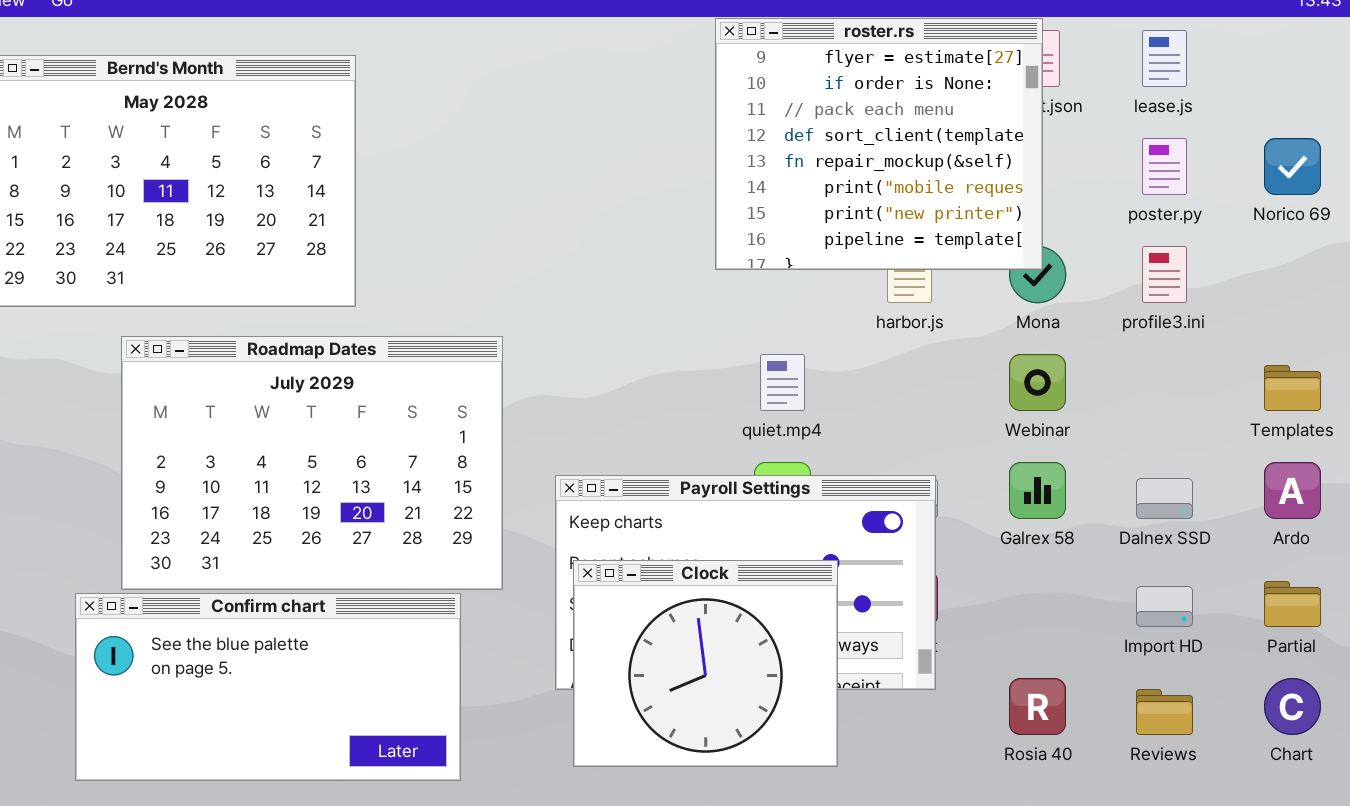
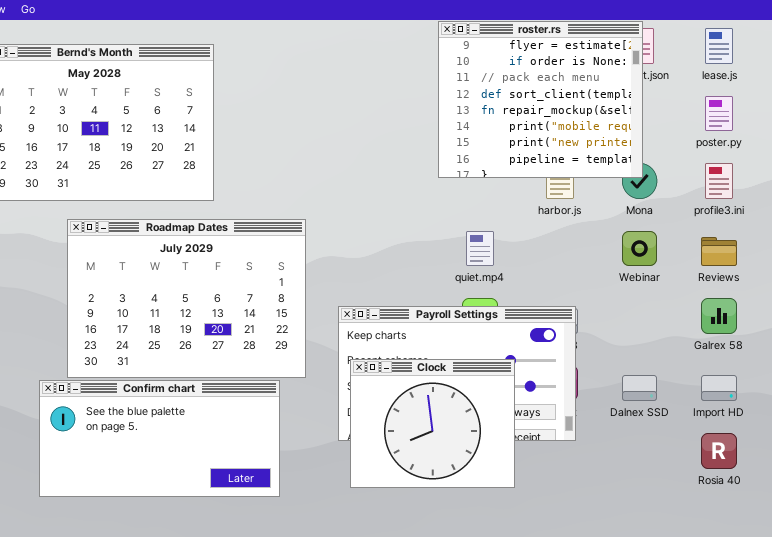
Galrex 58: [1009,462,1066,519] -> [701,298,737,334], moved
Dalnex SSD: [1136,478,1193,519] -> [622,375,657,401], moved
Rosia 40: [1009,678,1066,735] -> [701,433,737,469], moved
Reviews: [1136,689,1193,735] -> [701,237,737,266], moved

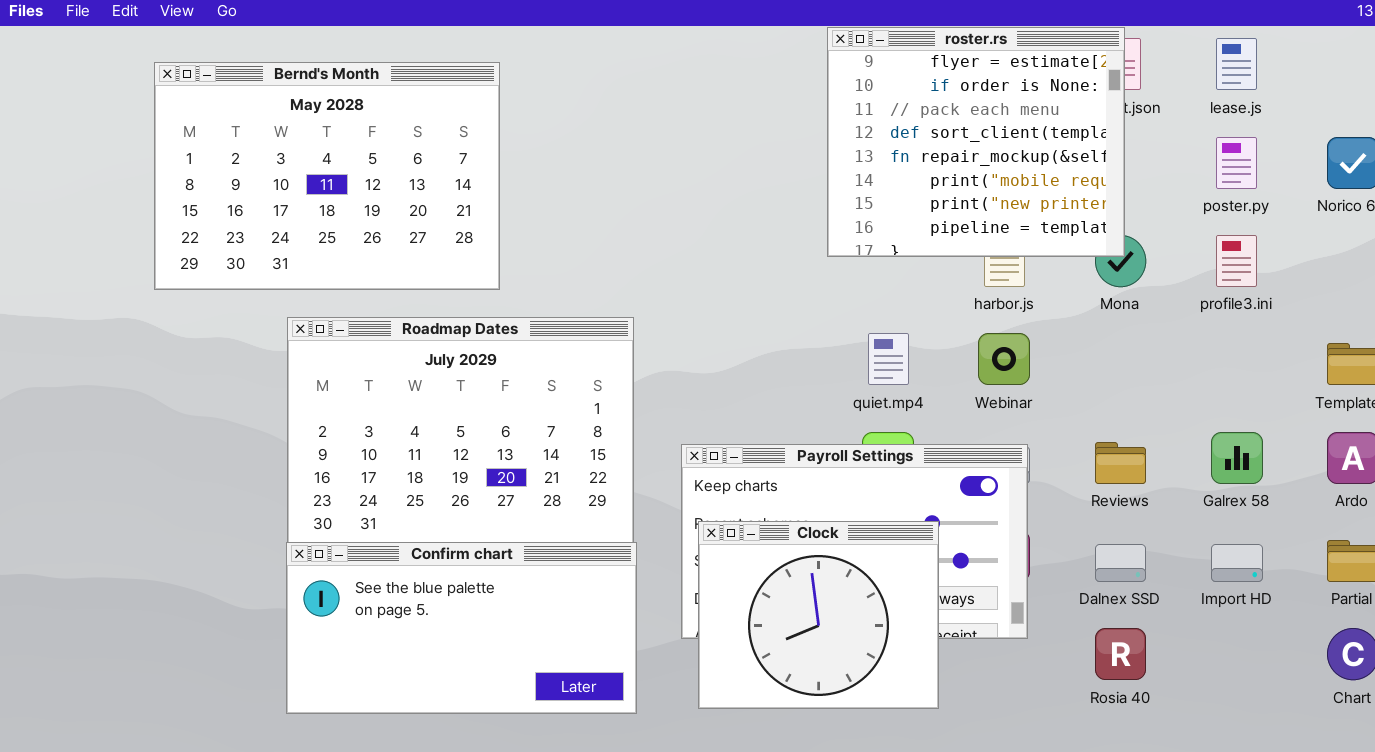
Webinar: [622,231,657,266] -> [978,333,1030,385], moved
Reviews: [701,237,737,266] -> [1095,442,1146,484], moved
Confirm chart: [39,380,280,497] -> [286,542,637,714], moved
Rosia 40: [701,433,737,469] -> [1095,628,1146,680], moved

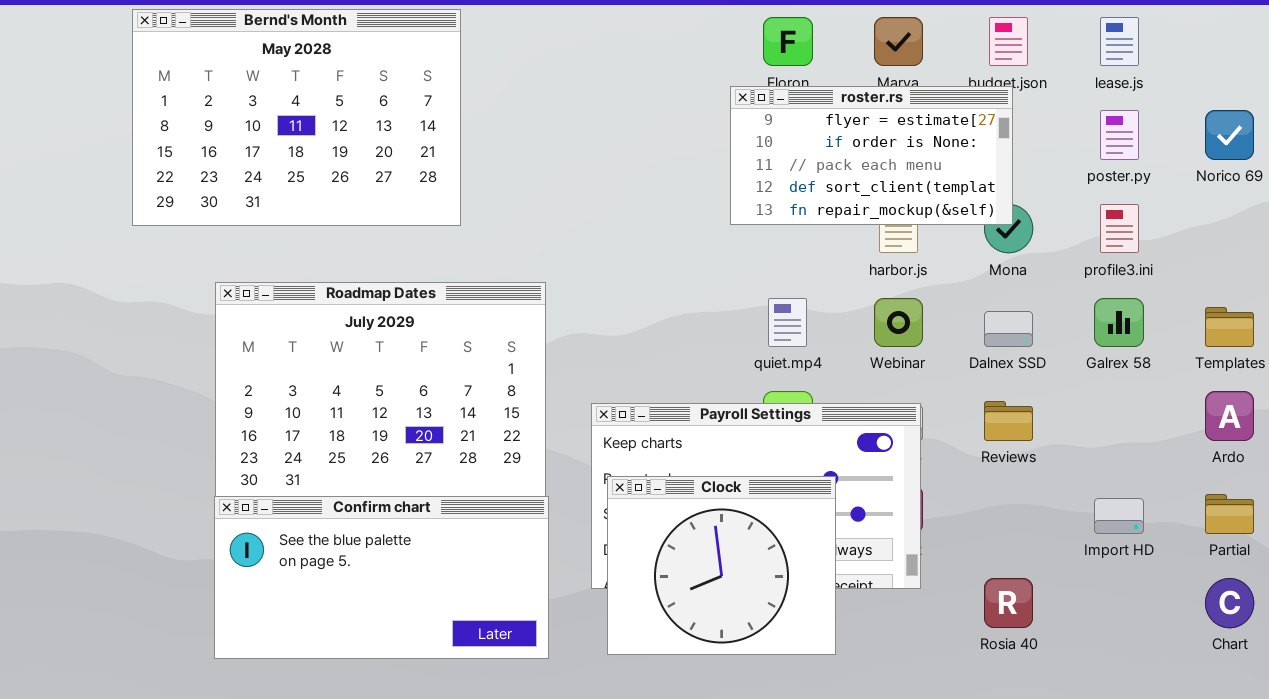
roster.rs: [827,27,1125,257] -> [730,86,1013,225], resized
Bernd's Month: [154,62,500,290] -> [132,9,461,226], moved
Galrex 58: [1211,432,1263,484] -> [1094,298,1144,347], moved
Dalnex SSD: [1095,544,1146,582] -> [984,311,1033,347], moved

